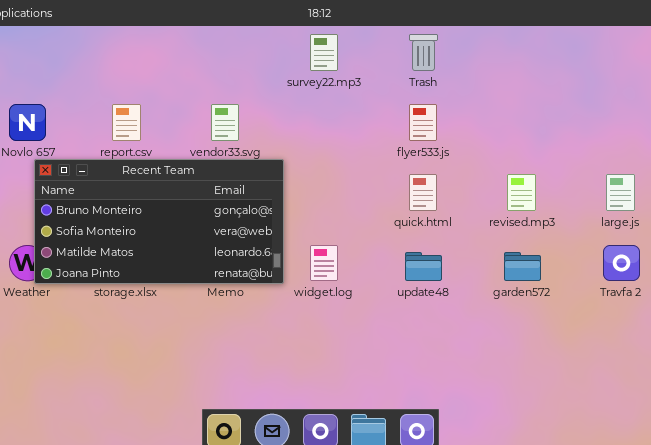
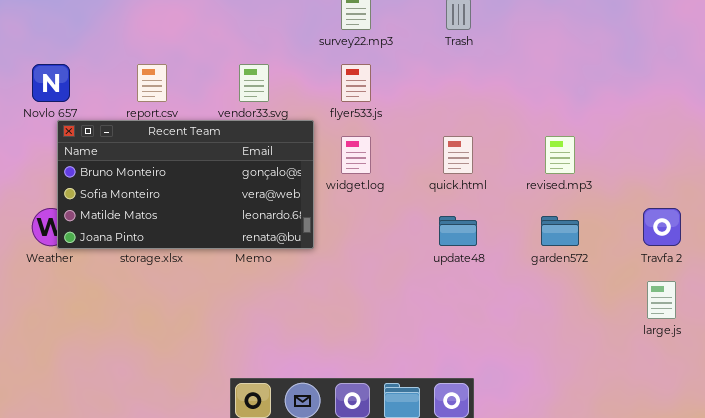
flyer533.js: [409,104,437,141] -> [341,64,371,102], moved
large.js: [606,174,635,211] -> [647,281,676,319], moved
widget.log: [310,245,338,281] -> [341,136,371,174], moved

